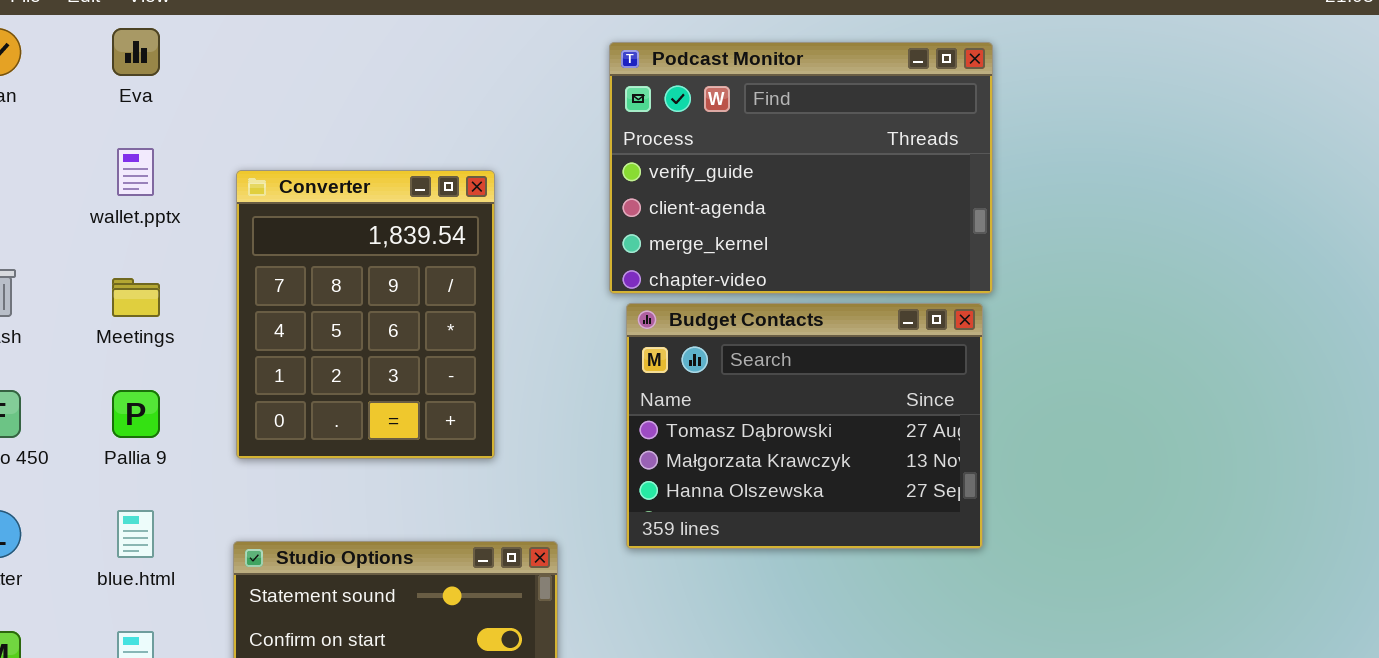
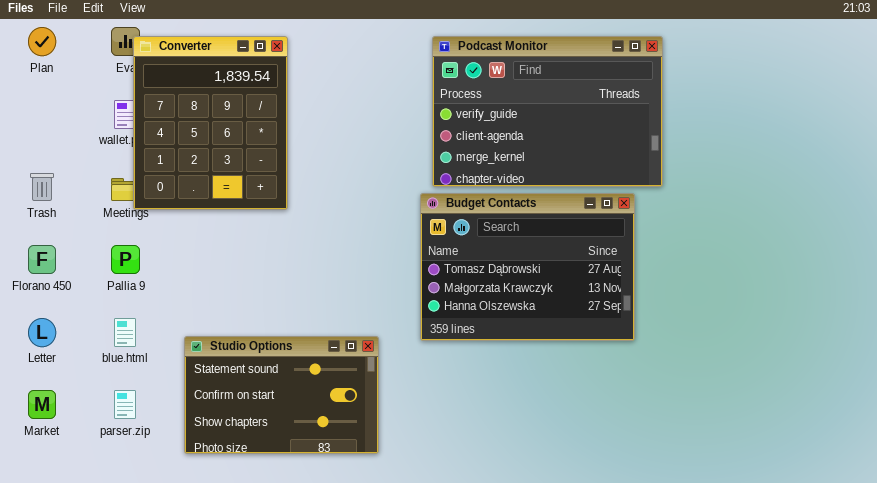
Podcast Monitor: [609,42,993,294] -> [432,36,663,187], moved
Converter: [236,170,495,459] -> [133,36,288,210], moved

